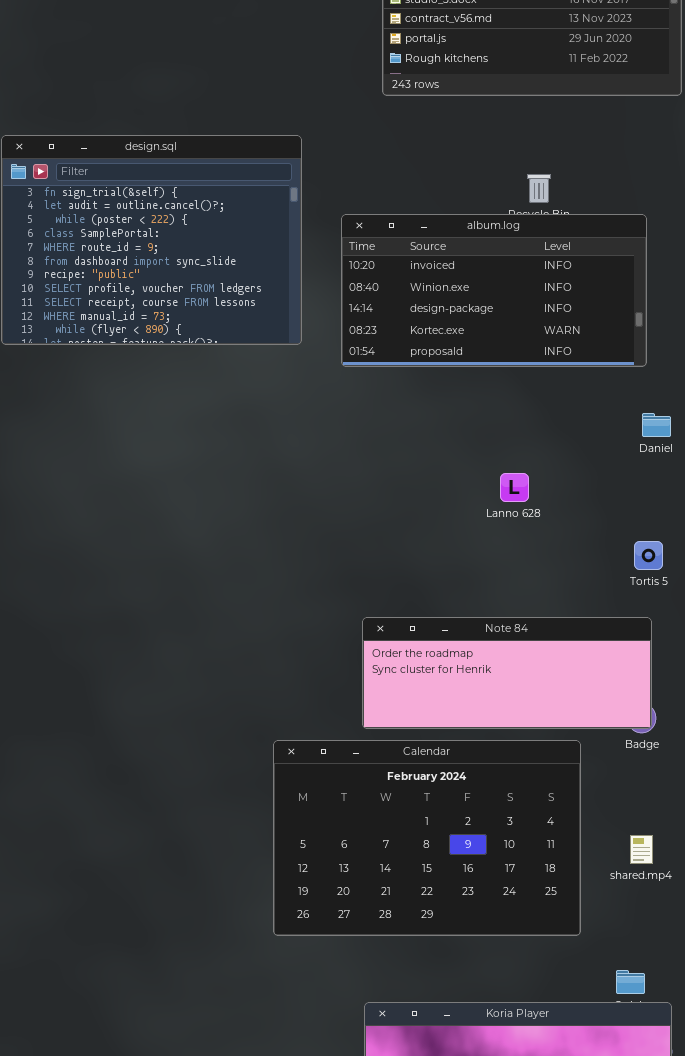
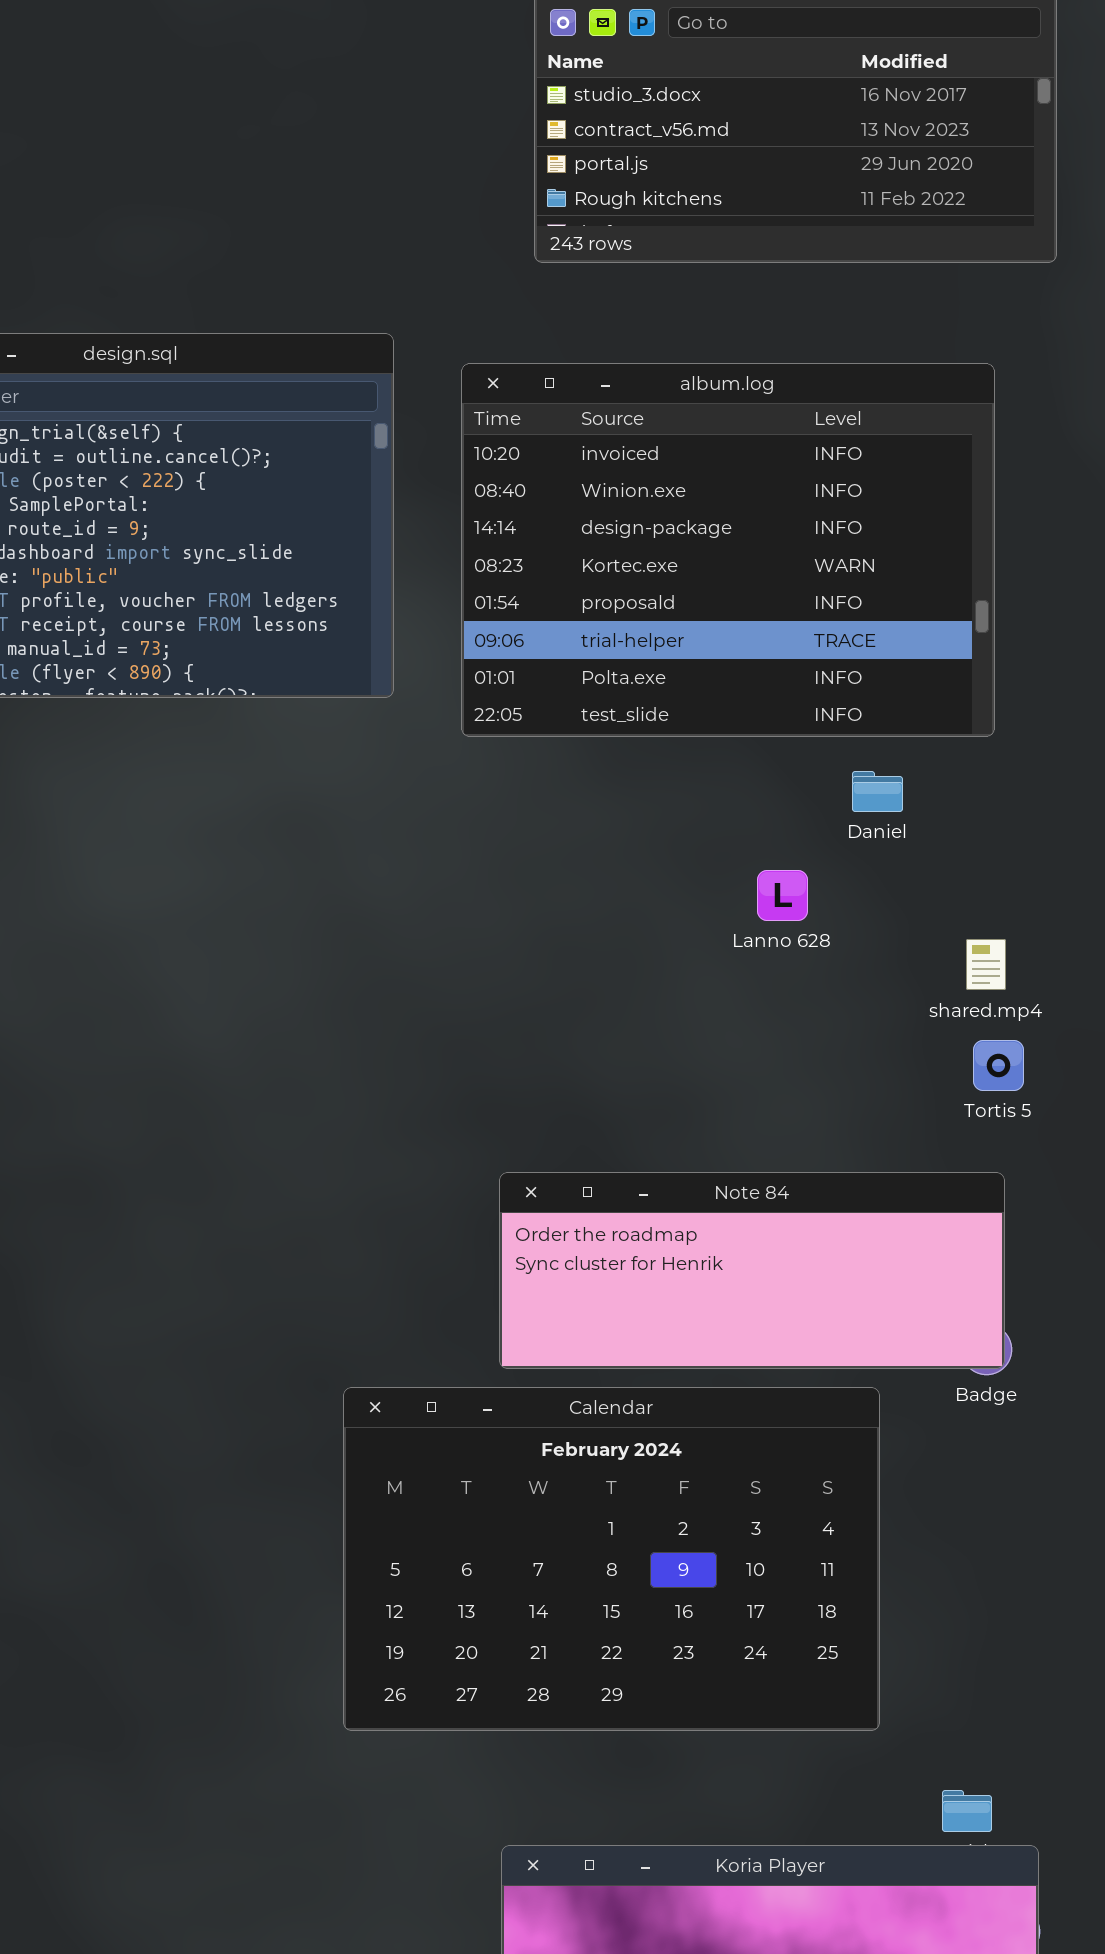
album.log: [341,214,647,367] -> [461,363,995,737], resized
Daniel: [642,413,671,437] -> [852,771,903,812], moved
Lanno 628: [500,473,529,502] -> [757,870,808,921], moved
shared.mp4: [630,835,653,864] -> [966,939,1006,990], moved

